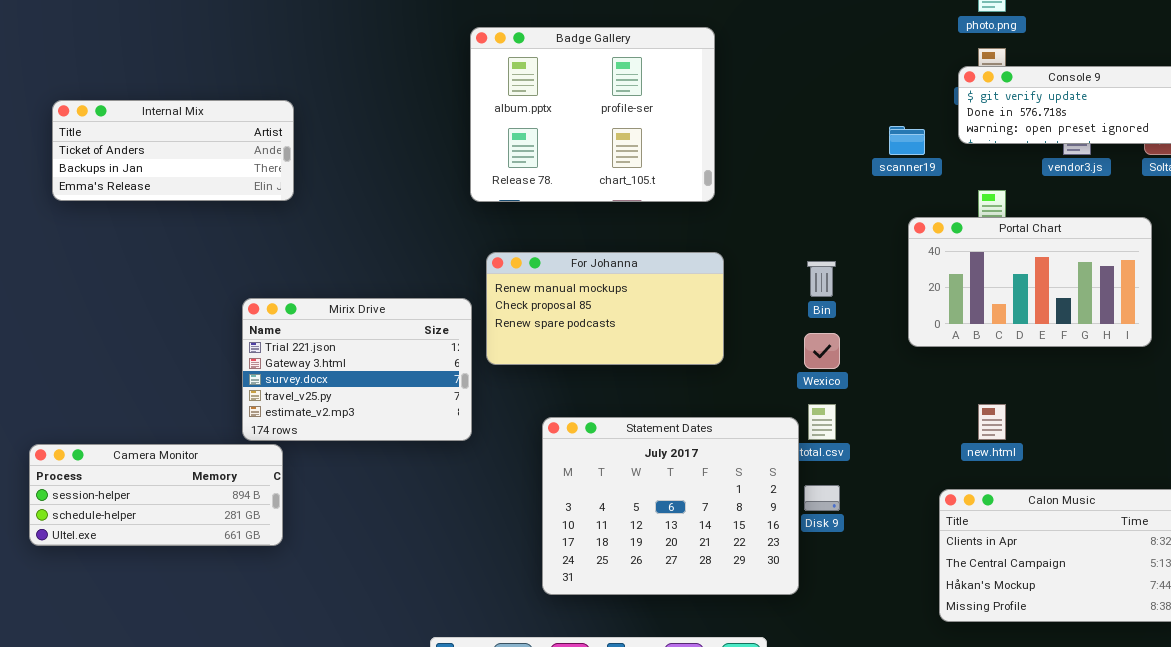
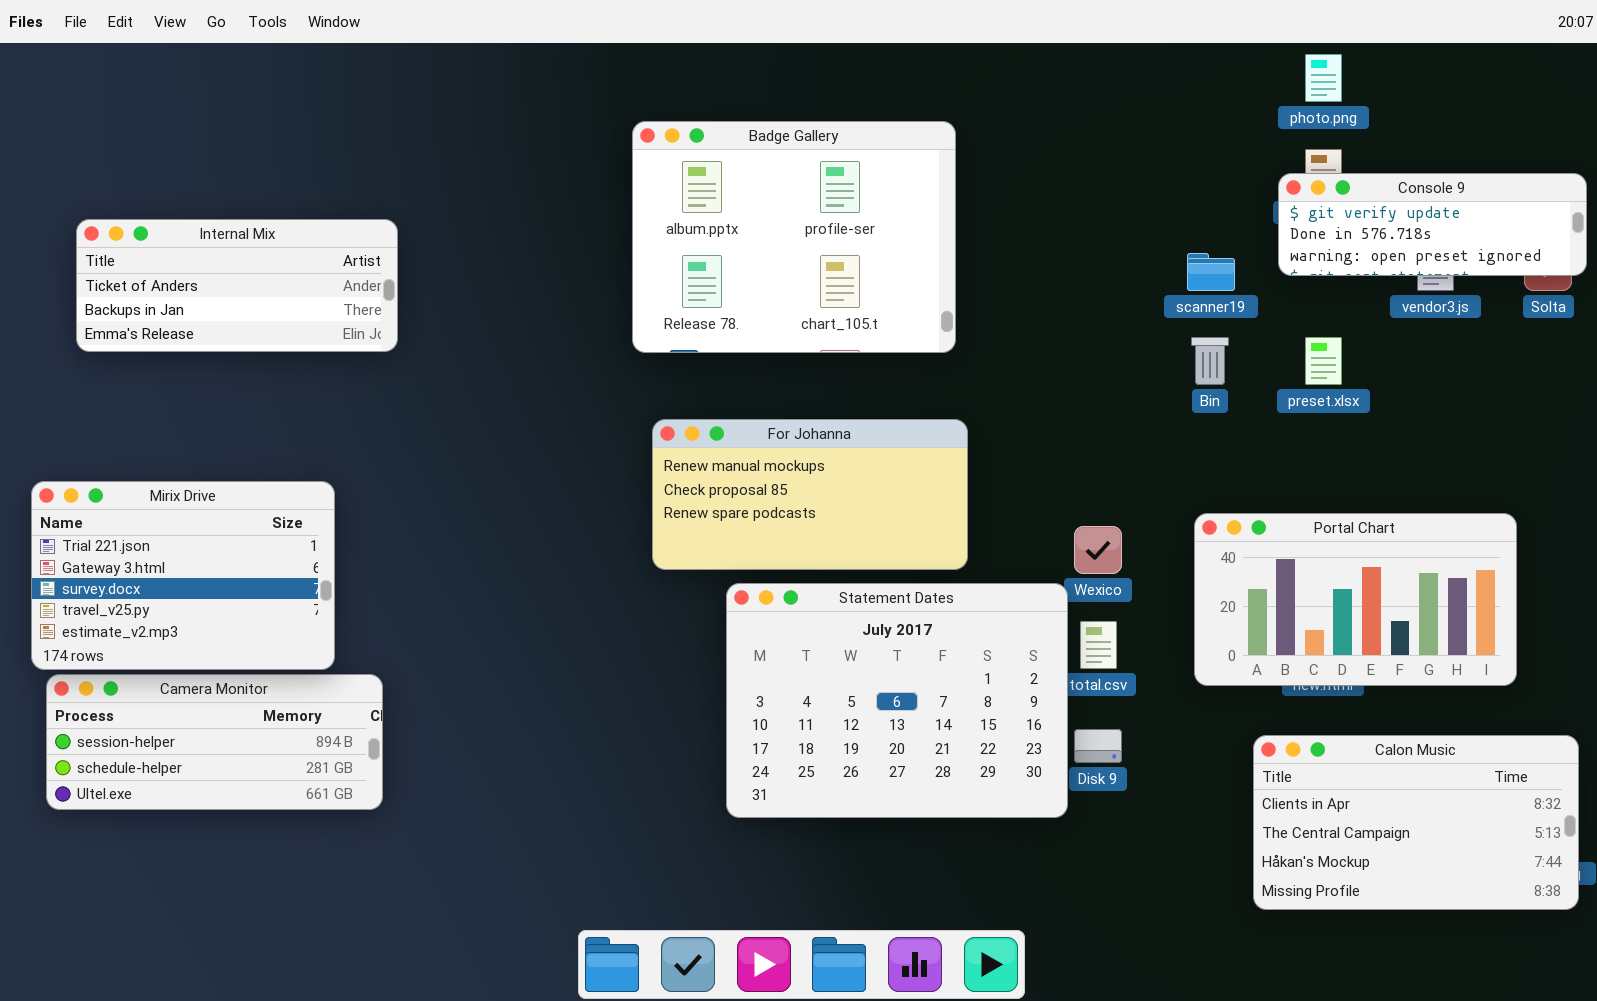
Portal Chart: [908,217,1152,347] -> [1194,513,1517,686], moved
Bin: [807,261,836,297] -> [1191,337,1229,385], moved
Mirix Drive: [242,298,472,441] -> [31,481,335,670], moved
Statement Dates: [542,417,799,595] -> [726,583,1068,818], moved

